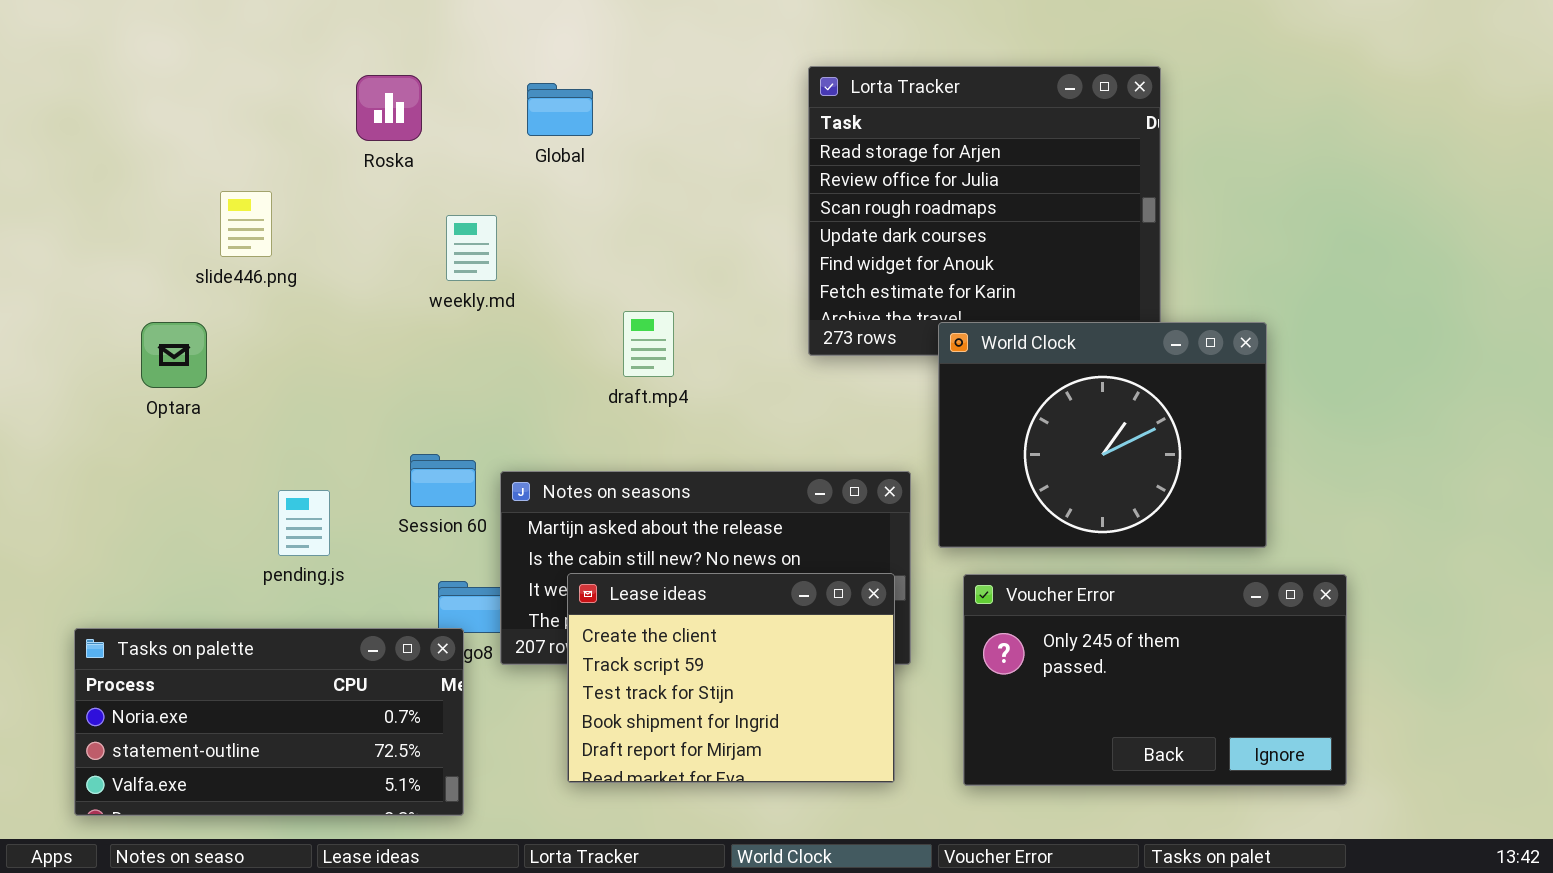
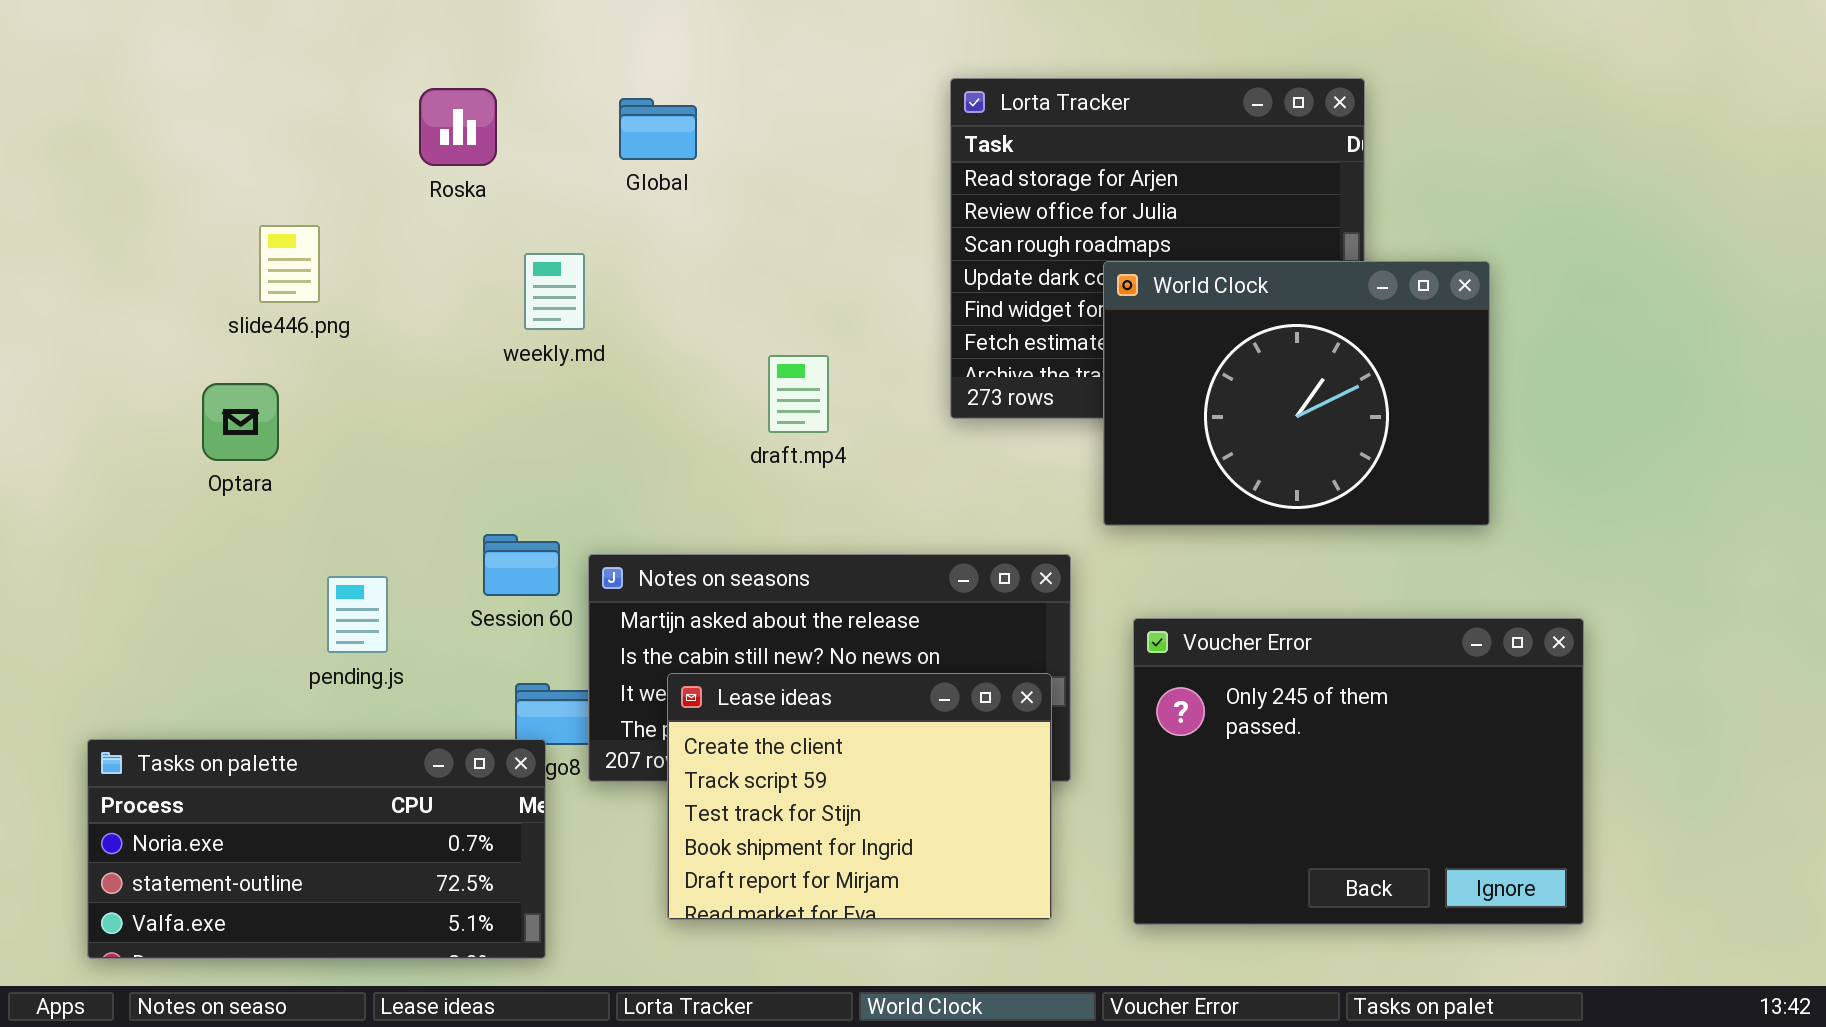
draft.mp4: [623,311,674,377] -> [768,355,829,433], moved
Optara: [141,322,207,388] -> [202,383,279,461], moved
World Clock: [938,322,1267,548] -> [1103,261,1490,526], moved
Voucher Error: [963,574,1347,786] -> [1133,618,1584,925], resized

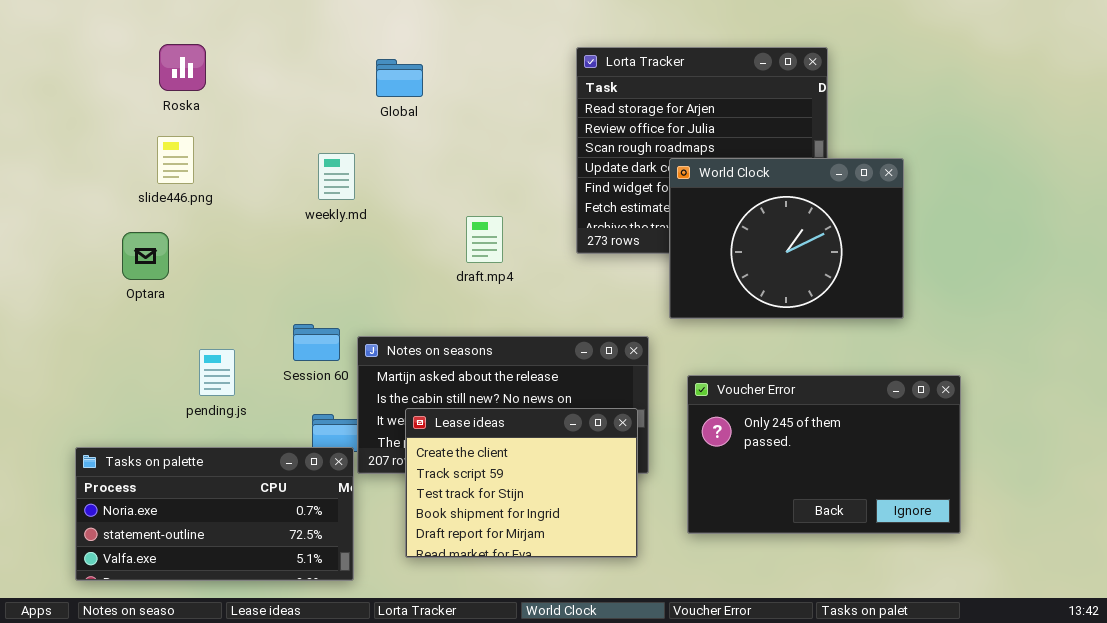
Roska: [419,88,497,166] -> [159,44,206,91], moved
Voucher Error: [1133,618,1584,925] -> [687,375,961,534], resized
Tasks on palette: [87,739,546,959] -> [75,447,354,581], moved

